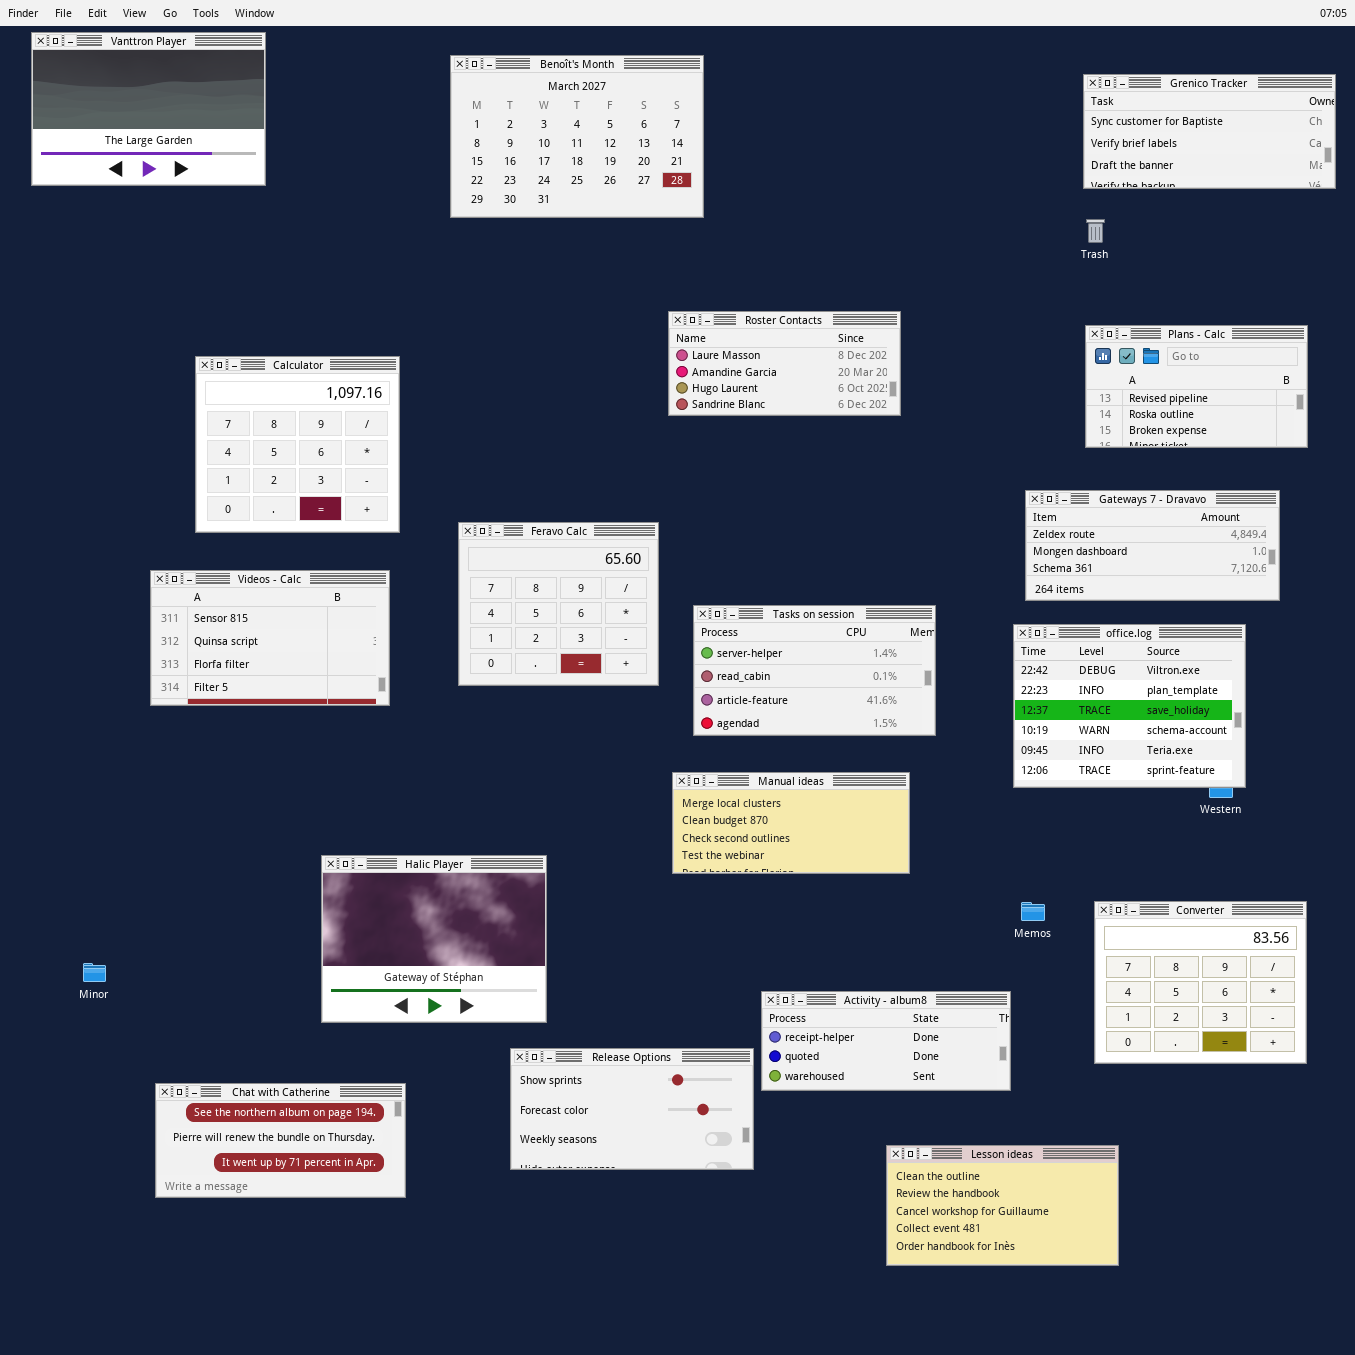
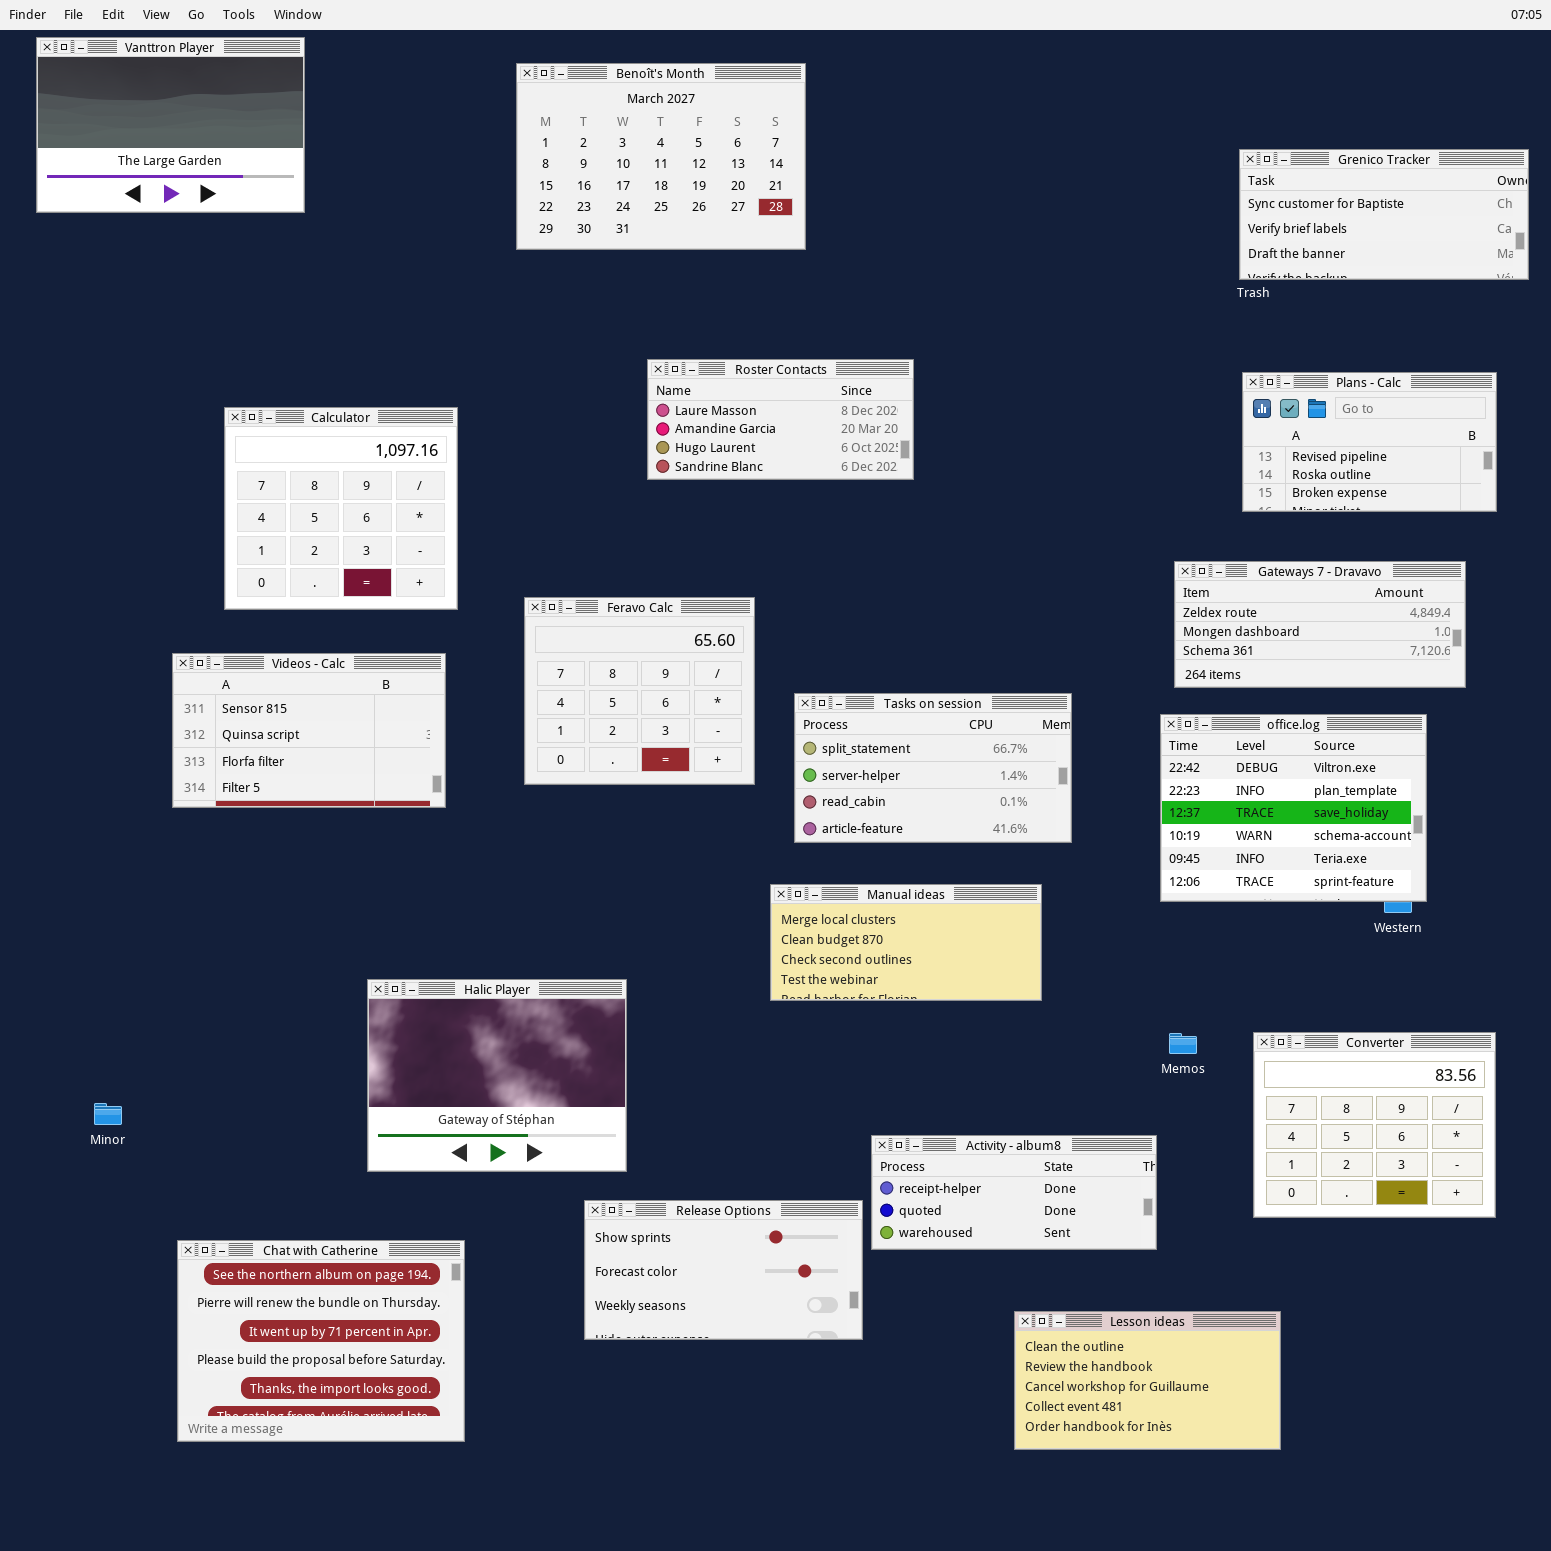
Grenico Tracker: [1083,74,1336,189] -> [1239,149,1529,280], moved
Roster Contacts: [668,311,901,416] -> [647,359,914,480], moved
Tasks on session: [693,605,936,736] -> [794,693,1072,843], scrolled up 1 row
Chat with Catherine: [155,1083,406,1198] -> [177,1240,465,1442], resized

